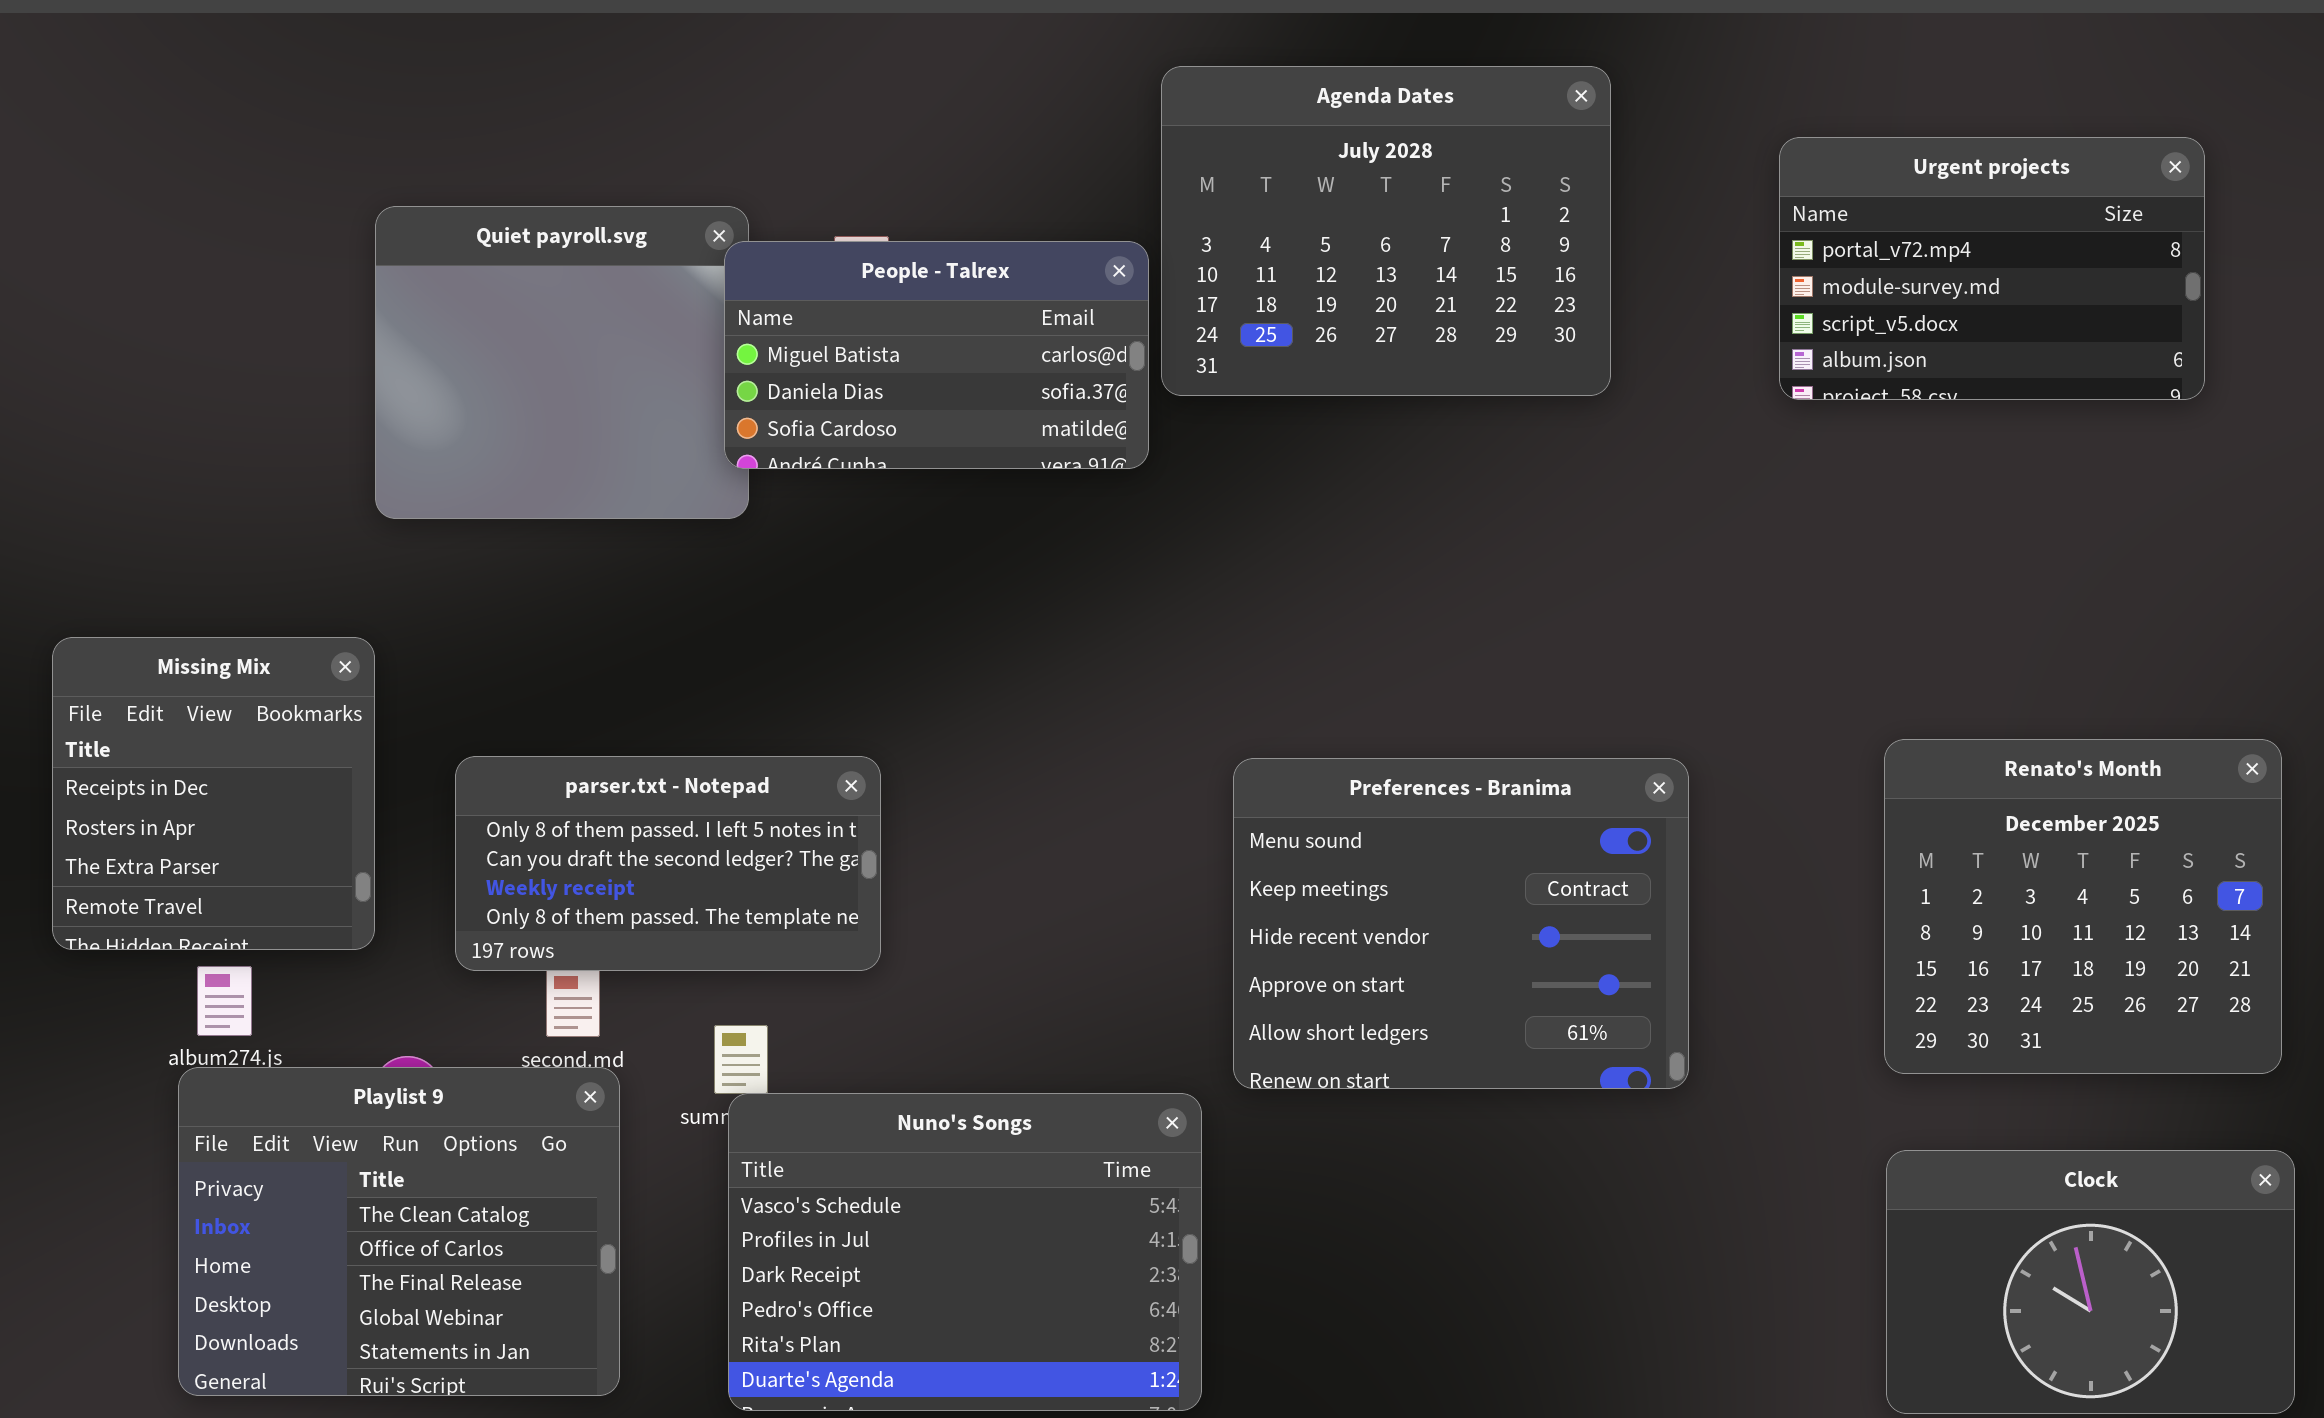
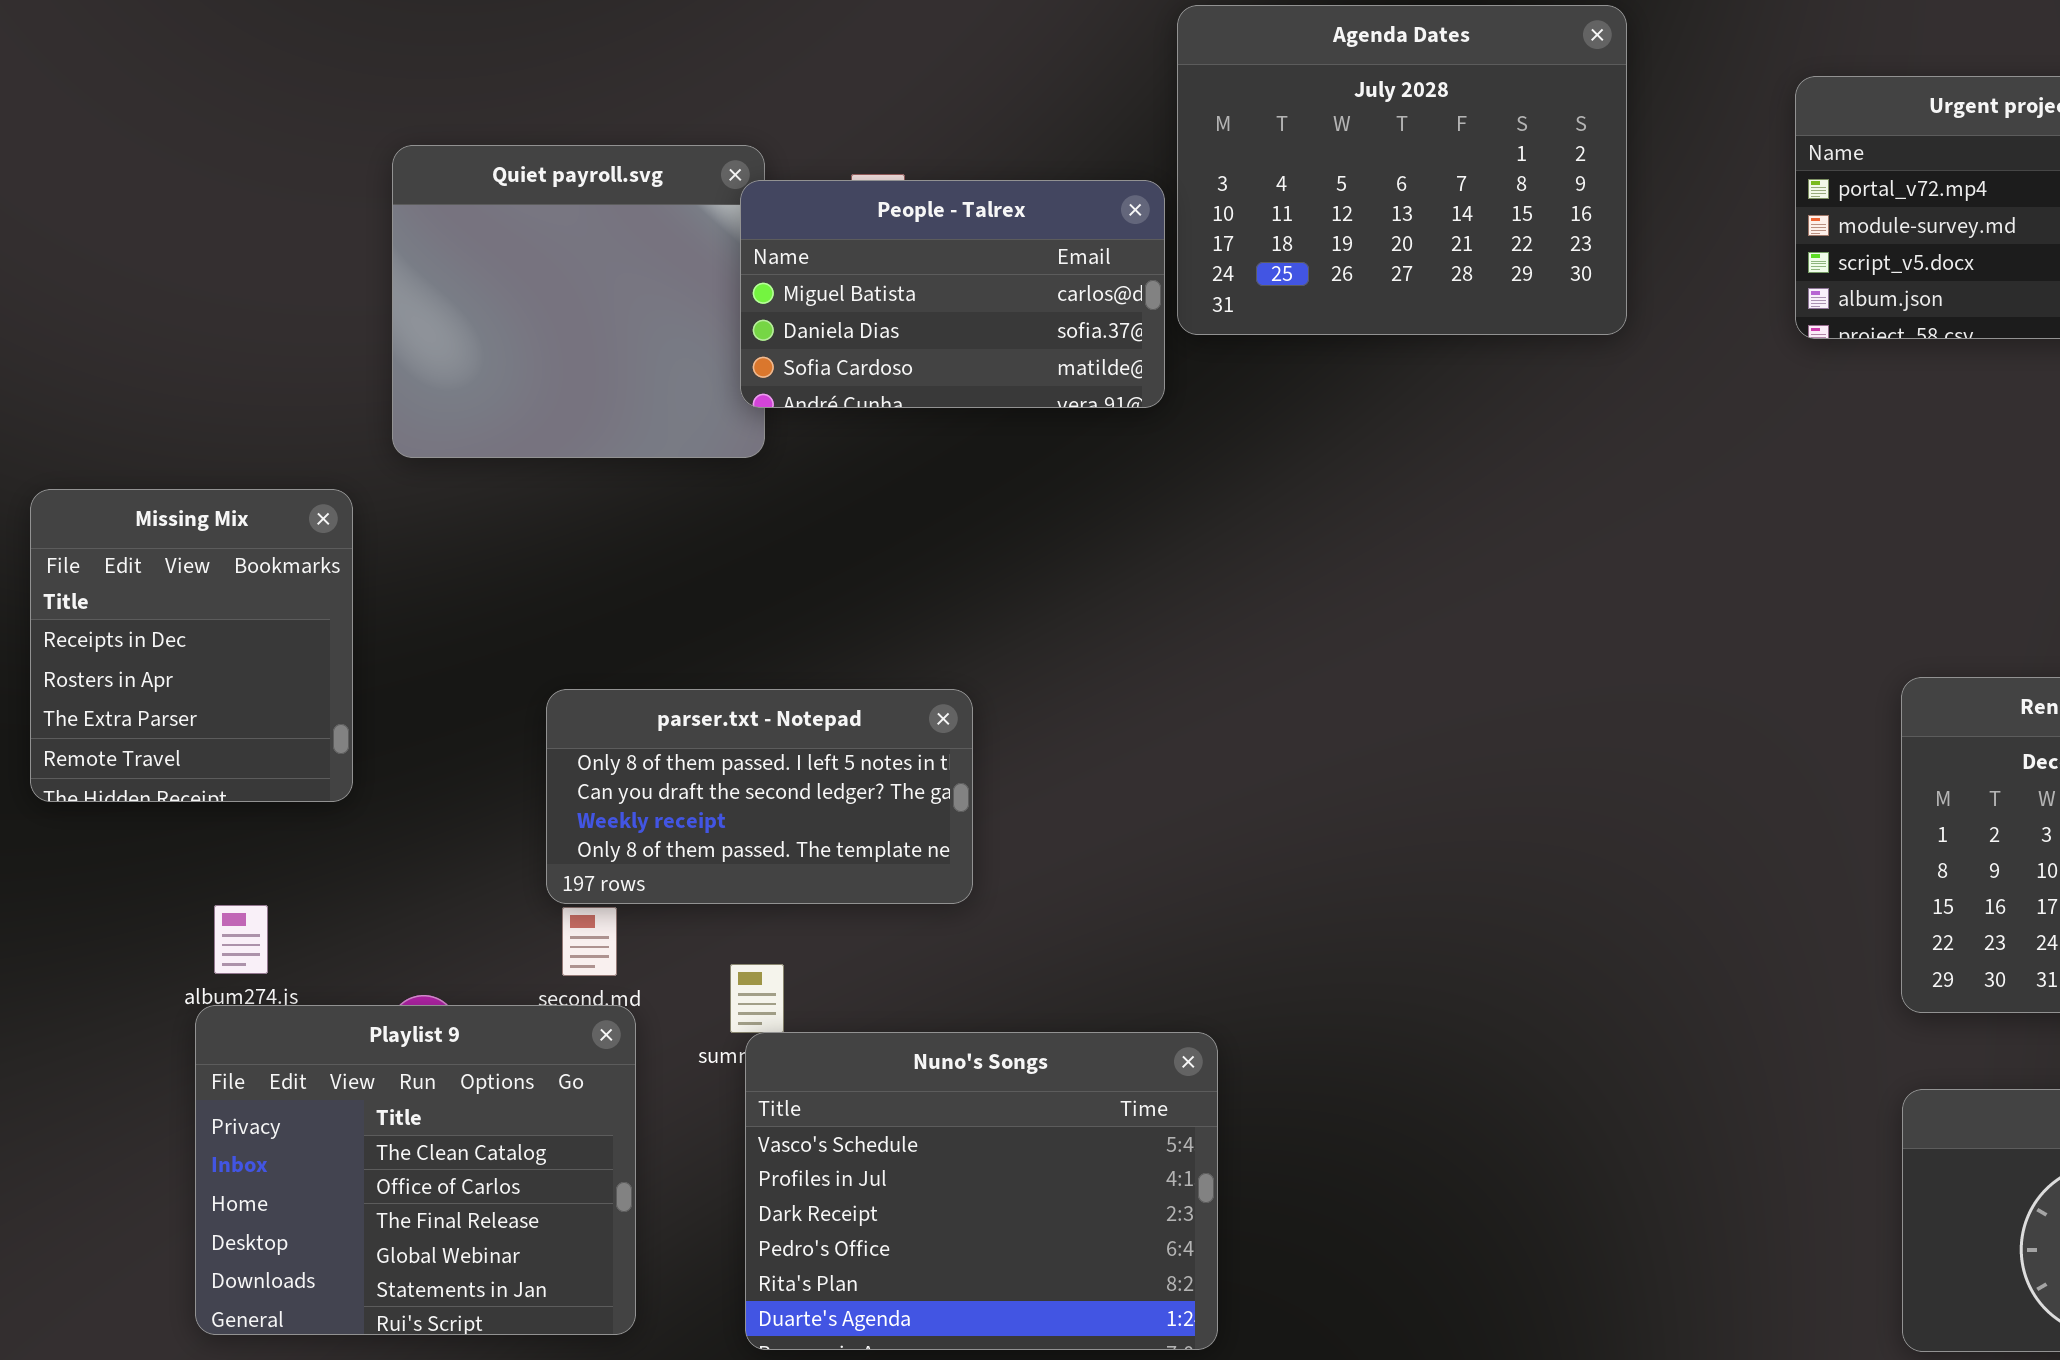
Missing Mix: [52,637,375,950] -> [30,489,353,802], moved
parser.txt - Notepad: [455,756,881,971] -> [546,689,973,904], moved
Preferences - Branima: [1233,758,1689,1089] -> none, closed

